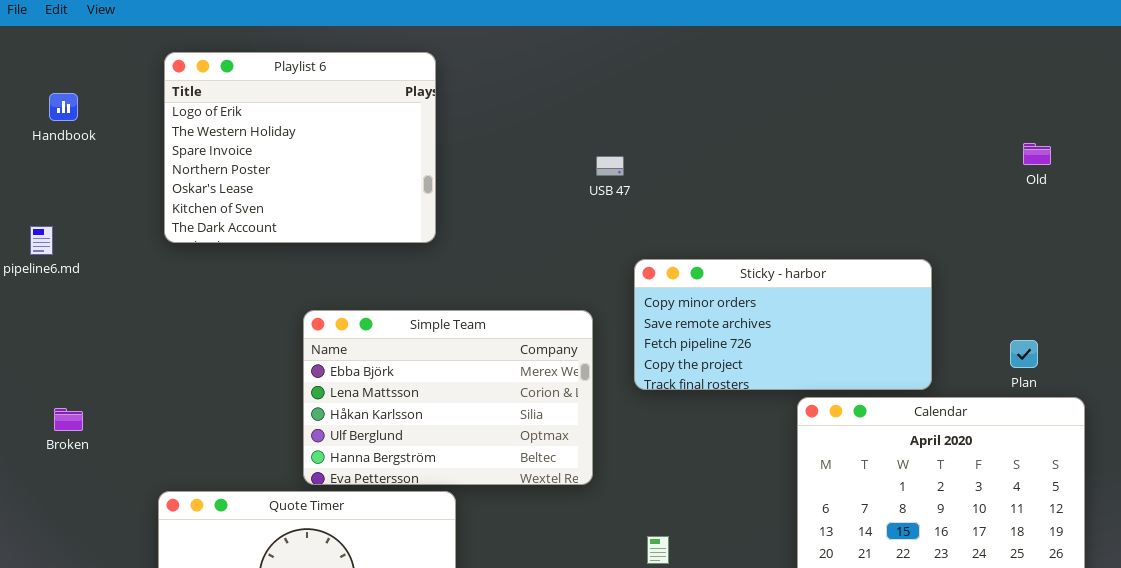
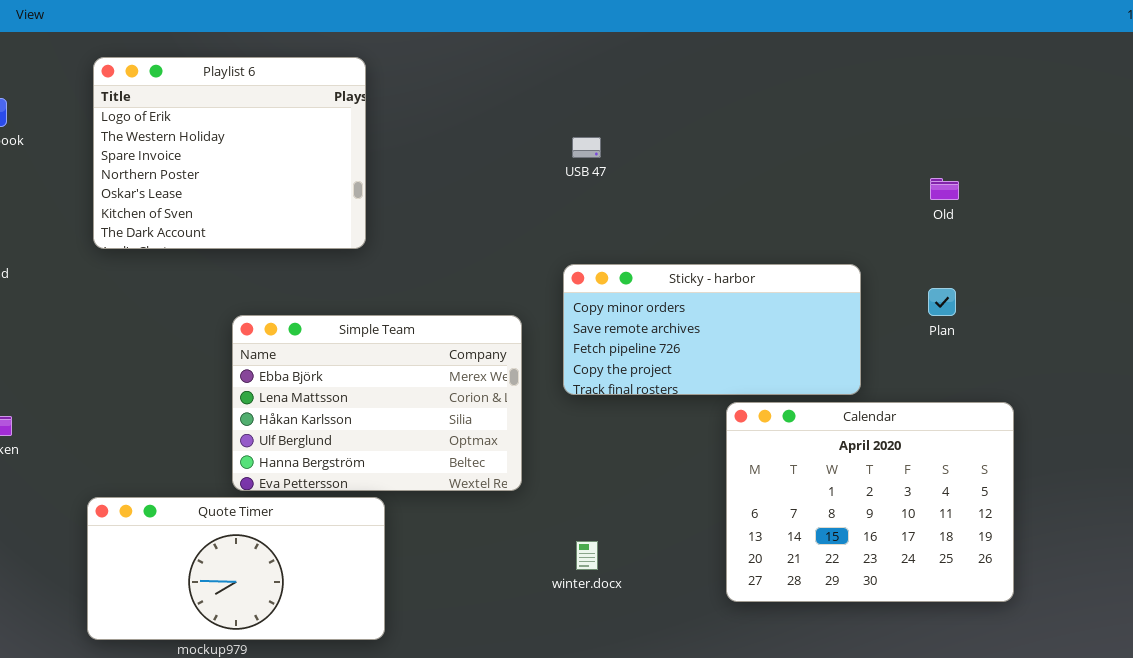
Old: [1023,143,1051,165] -> [930,178,959,200], moved
USB 47: [596,156,624,176] -> [572,137,601,158], moved
Plan: [1010,340,1038,368] -> [928,288,956,316], moved

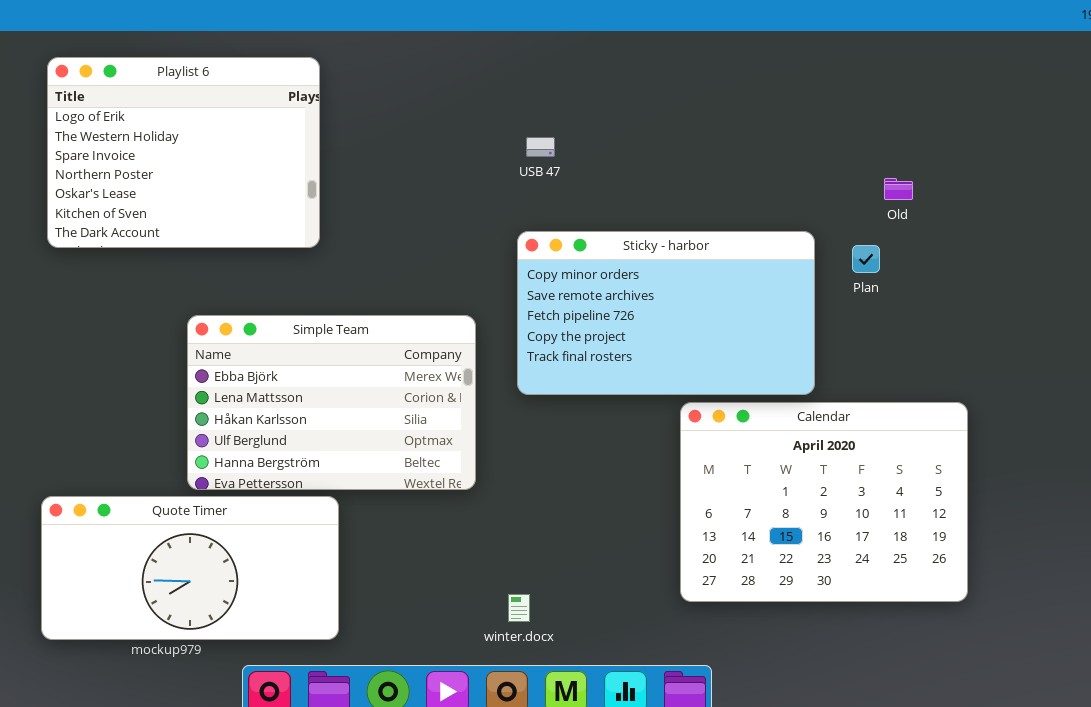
Sticky - harbor: [563,264,861,395] -> [517,231,815,395], resized
Plan: [928,288,956,316] -> [852,245,880,273], moved
winter.docx: [576,541,598,570] -> [508,594,530,622], moved

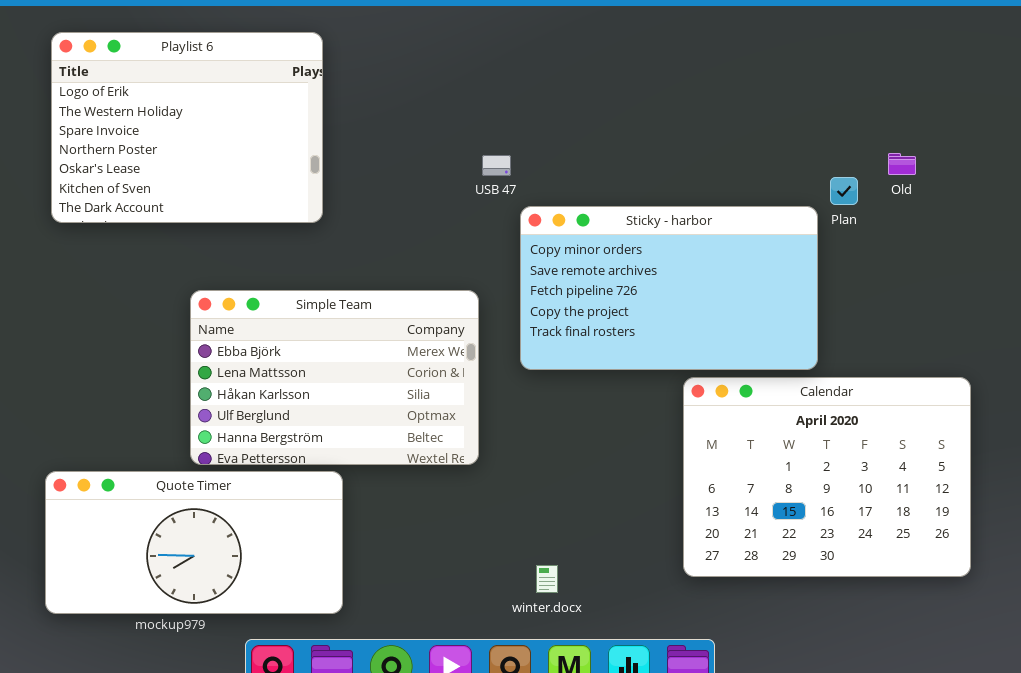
USB 47: [526,137,555,157] -> [482,155,511,176], moved
Plan: [852,245,880,273] -> [830,177,858,205], moved
winter.docx: [508,594,530,622] -> [536,565,558,593], moved

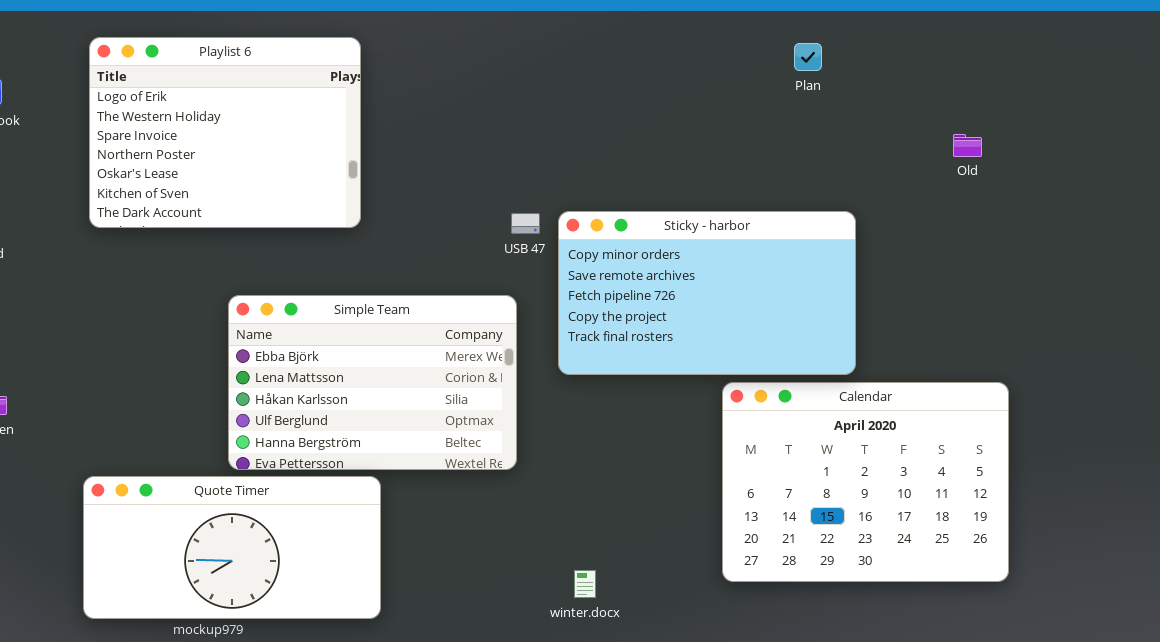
Old: [888,153,916,175] -> [953,134,982,157], moved
USB 47: [482,155,511,176] -> [511,213,540,234], moved
Plan: [830,177,858,205] -> [794,43,822,71], moved

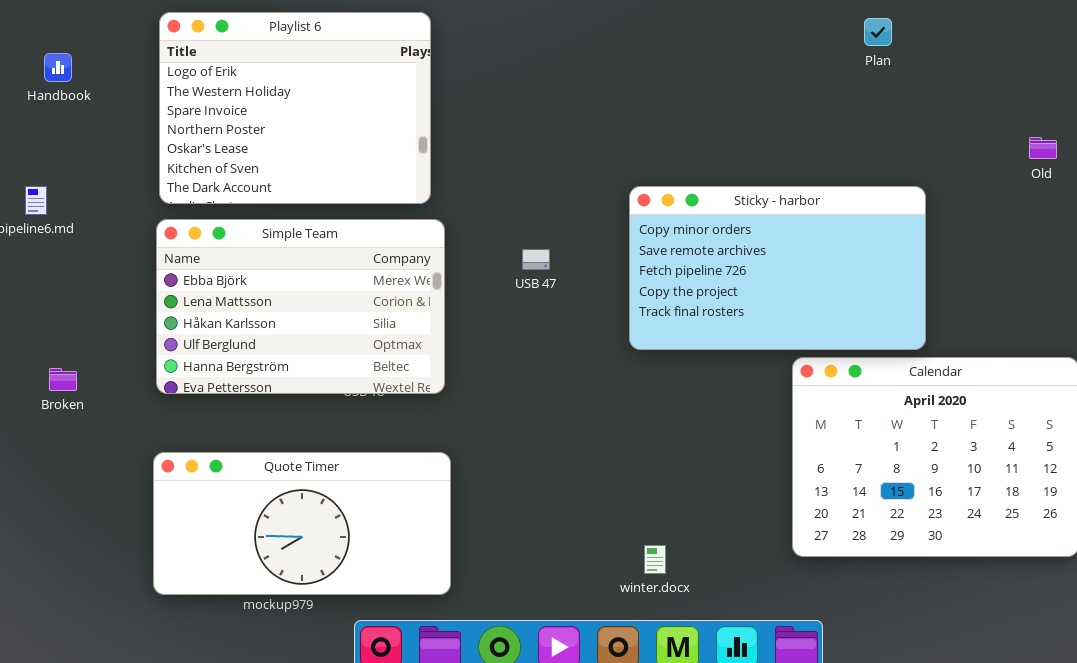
Old: [953,134,982,157] -> [1029,137,1057,159], moved
USB 47: [511,213,540,234] -> [522,249,550,270], moved
Simple Team: [228,295,517,470] -> [156,219,445,394], moved

